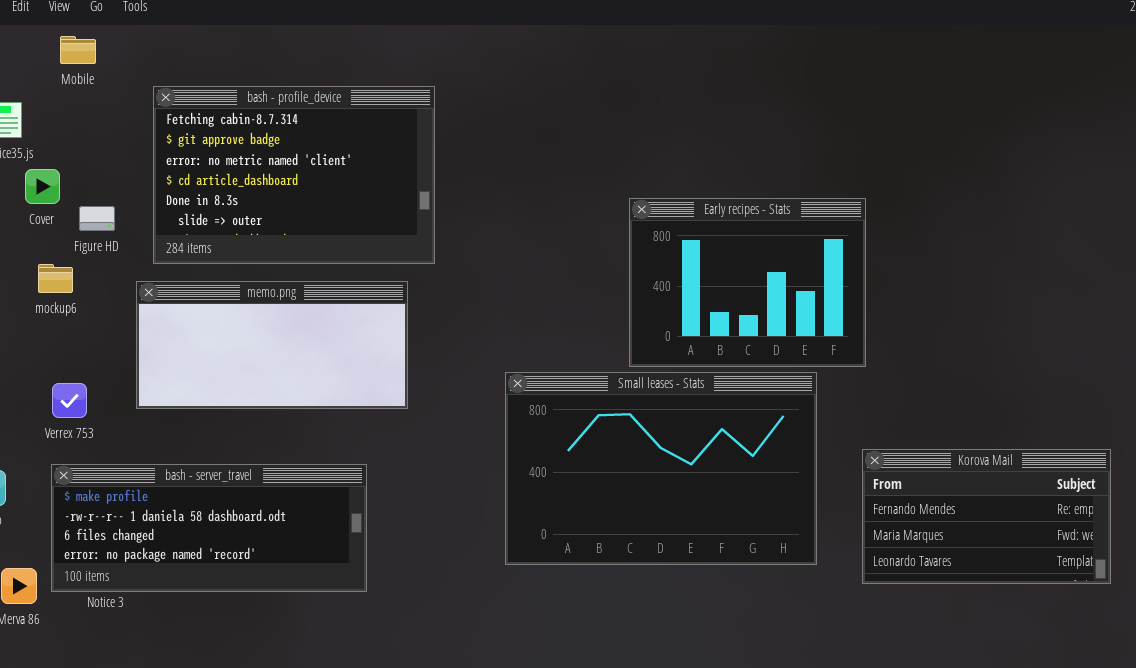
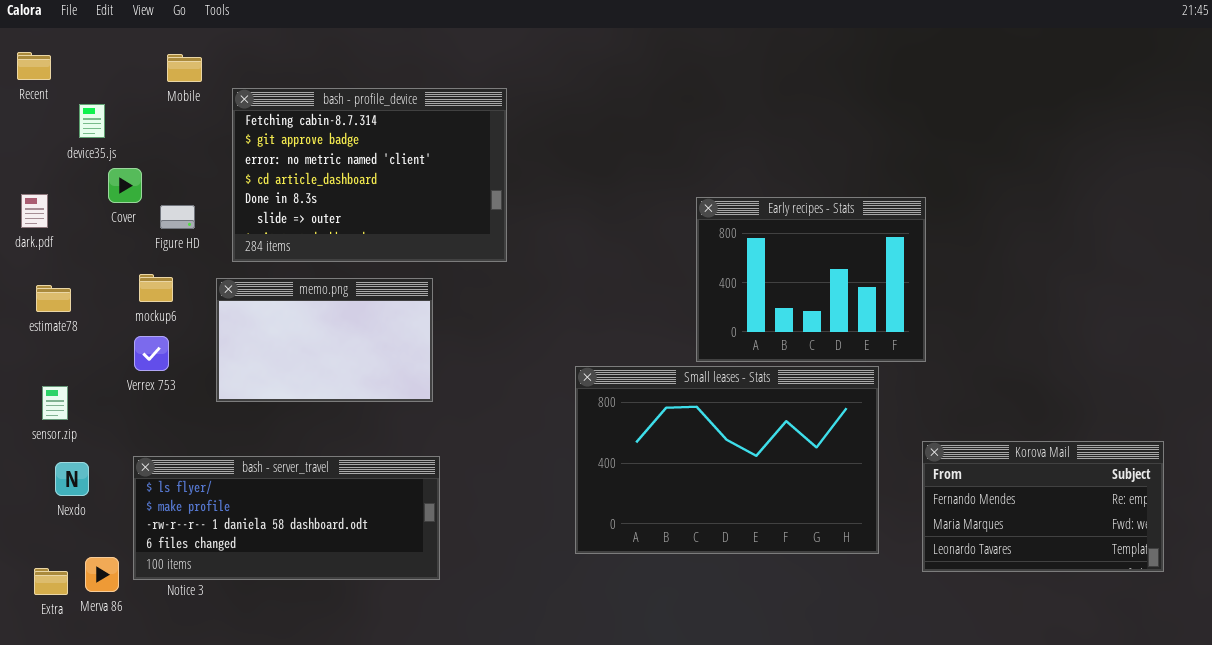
Mobile: [60,36,96,64] -> [167,54,202,82], moved
mockup6: [38,264,73,293] -> [139,274,173,302], moved
memo.png: [136,281,408,409] -> [216,278,433,402], resized
Verrex 753: [52,383,87,418] -> [134,336,169,371], moved
bash - server_travel: [51,464,367,592] -> [133,456,440,580], scrolled up 1 row

